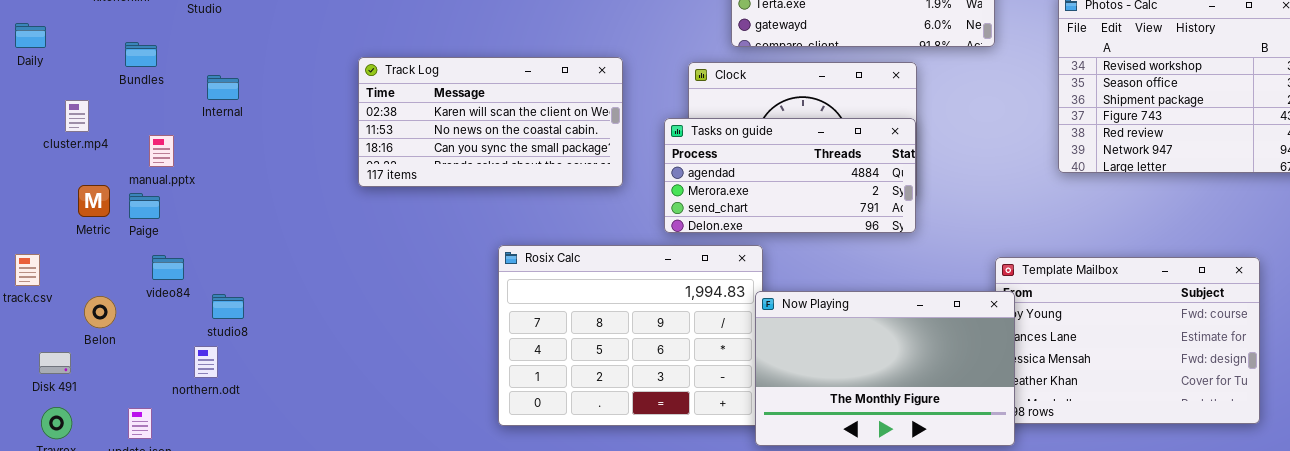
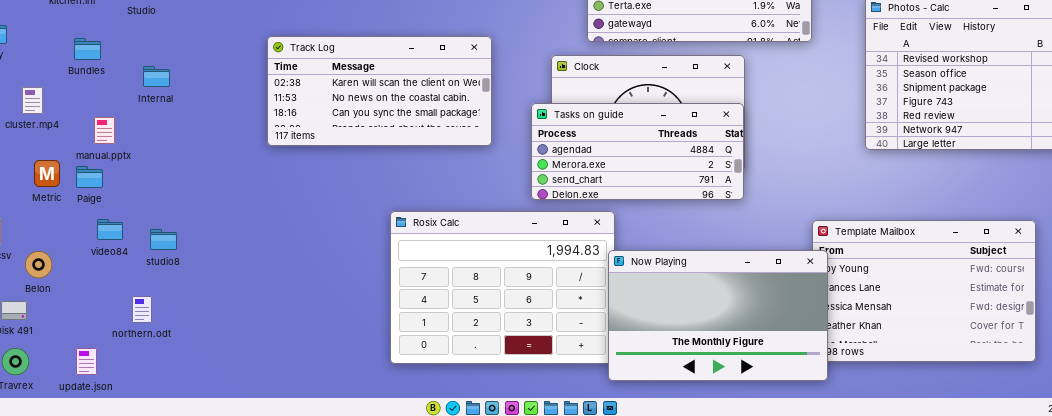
Track Log: [358,57,623,187] -> [267,36,492,146], moved
studio8: [212,294,244,319] -> [150,229,177,250], moved
Belon: [84,296,116,328] -> [25,251,52,278], moved

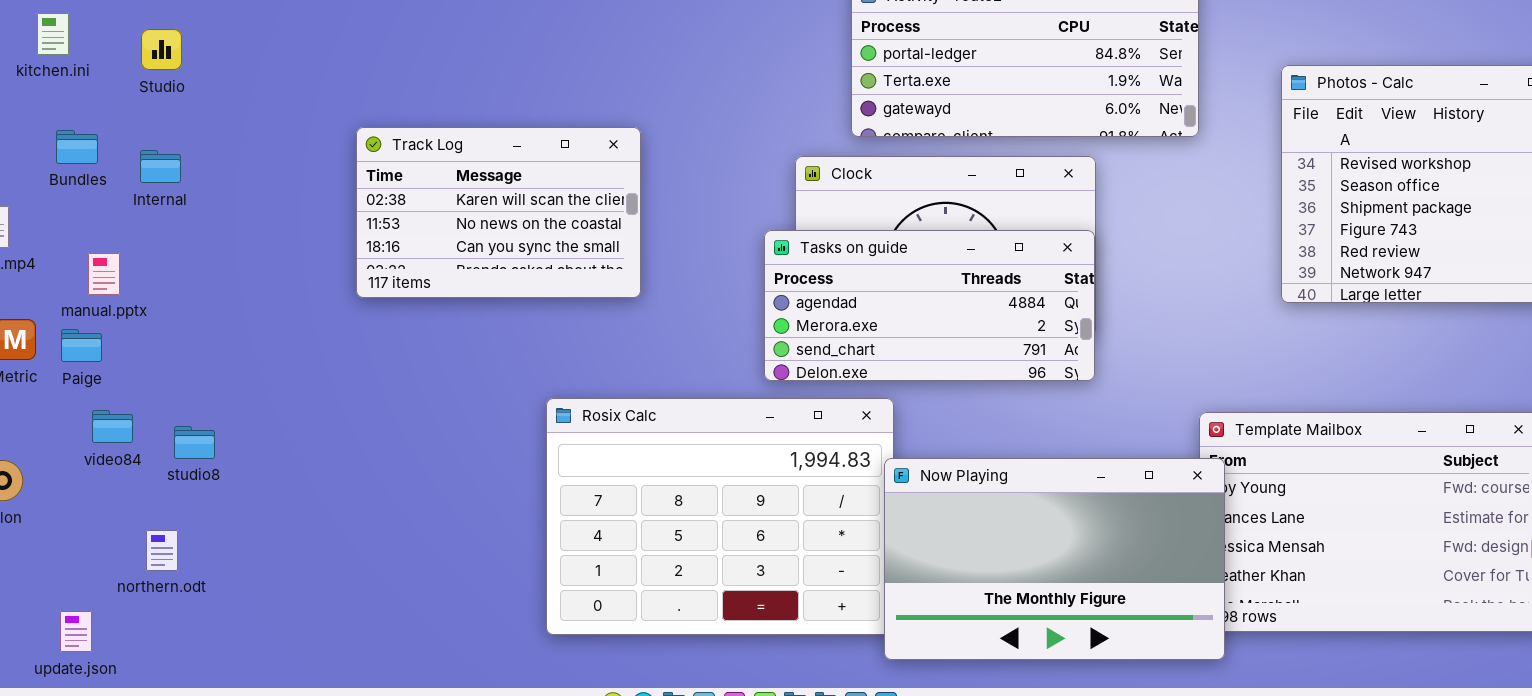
Track Log: [267,36,492,146] -> [356,127,641,298], resized
Internal: [143,66,170,87] -> [140,150,181,183], moved

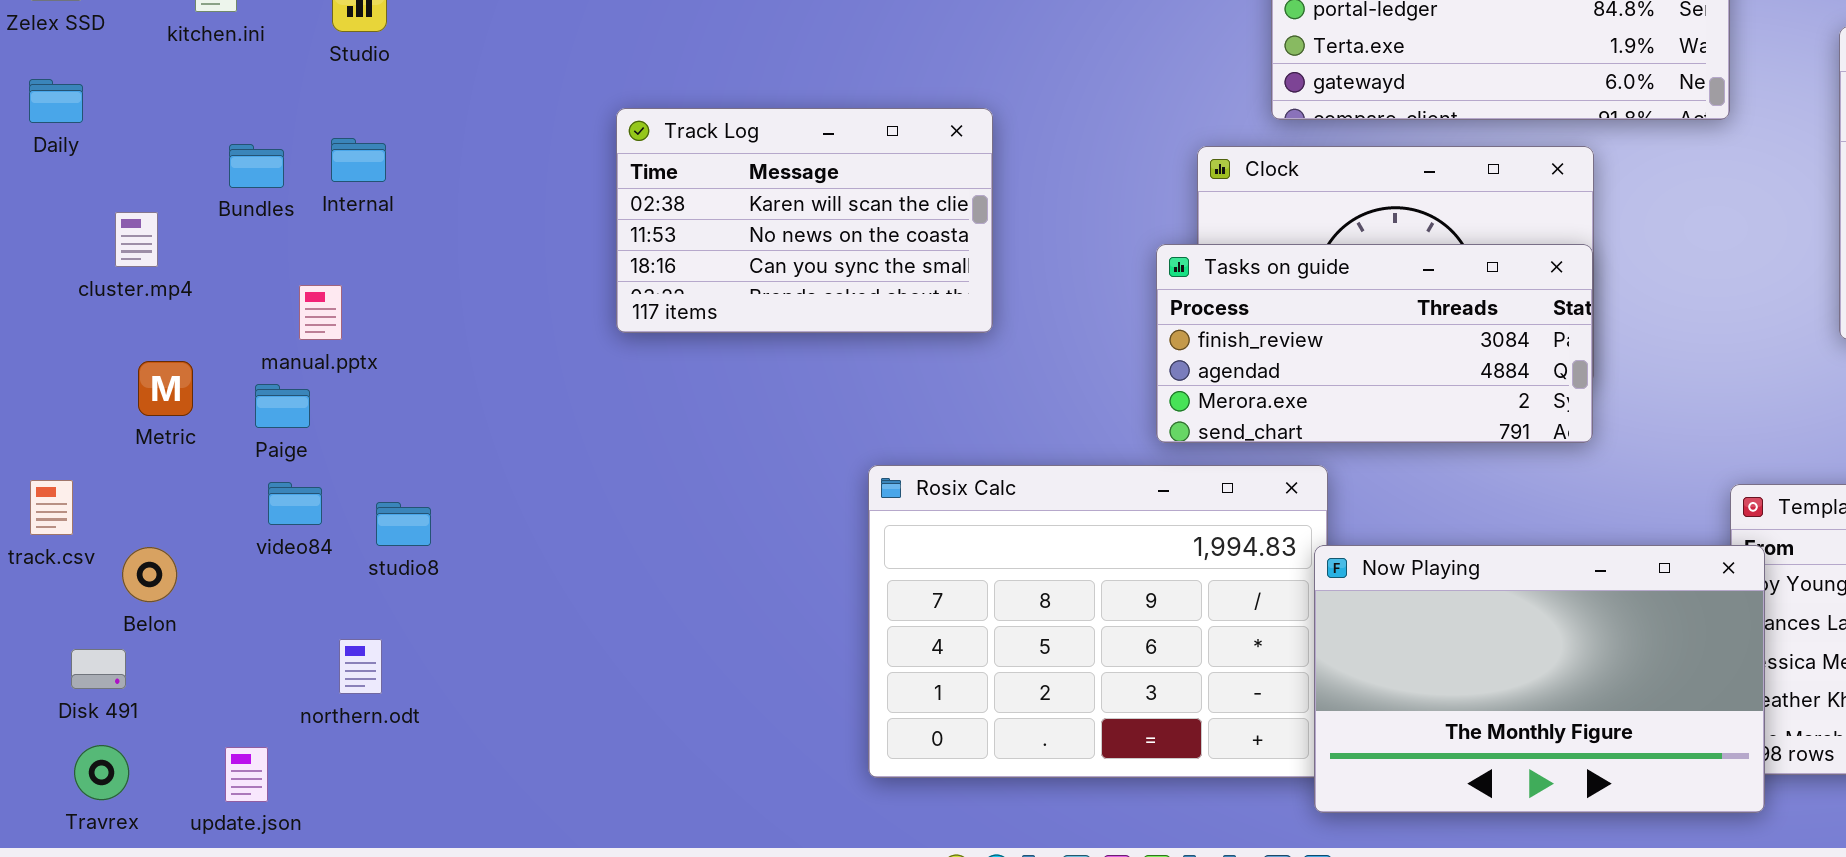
Bundles: [56,130,98,164] -> [229,144,284,188], moved
Tasks on guide: [764,230,1095,381] -> [1156,244,1593,443], scrolled up 1 row
manual.pptx: [88,253,120,295] -> [299,285,342,340], moved
Paige: [61,329,102,362] -> [255,384,310,428], moved

